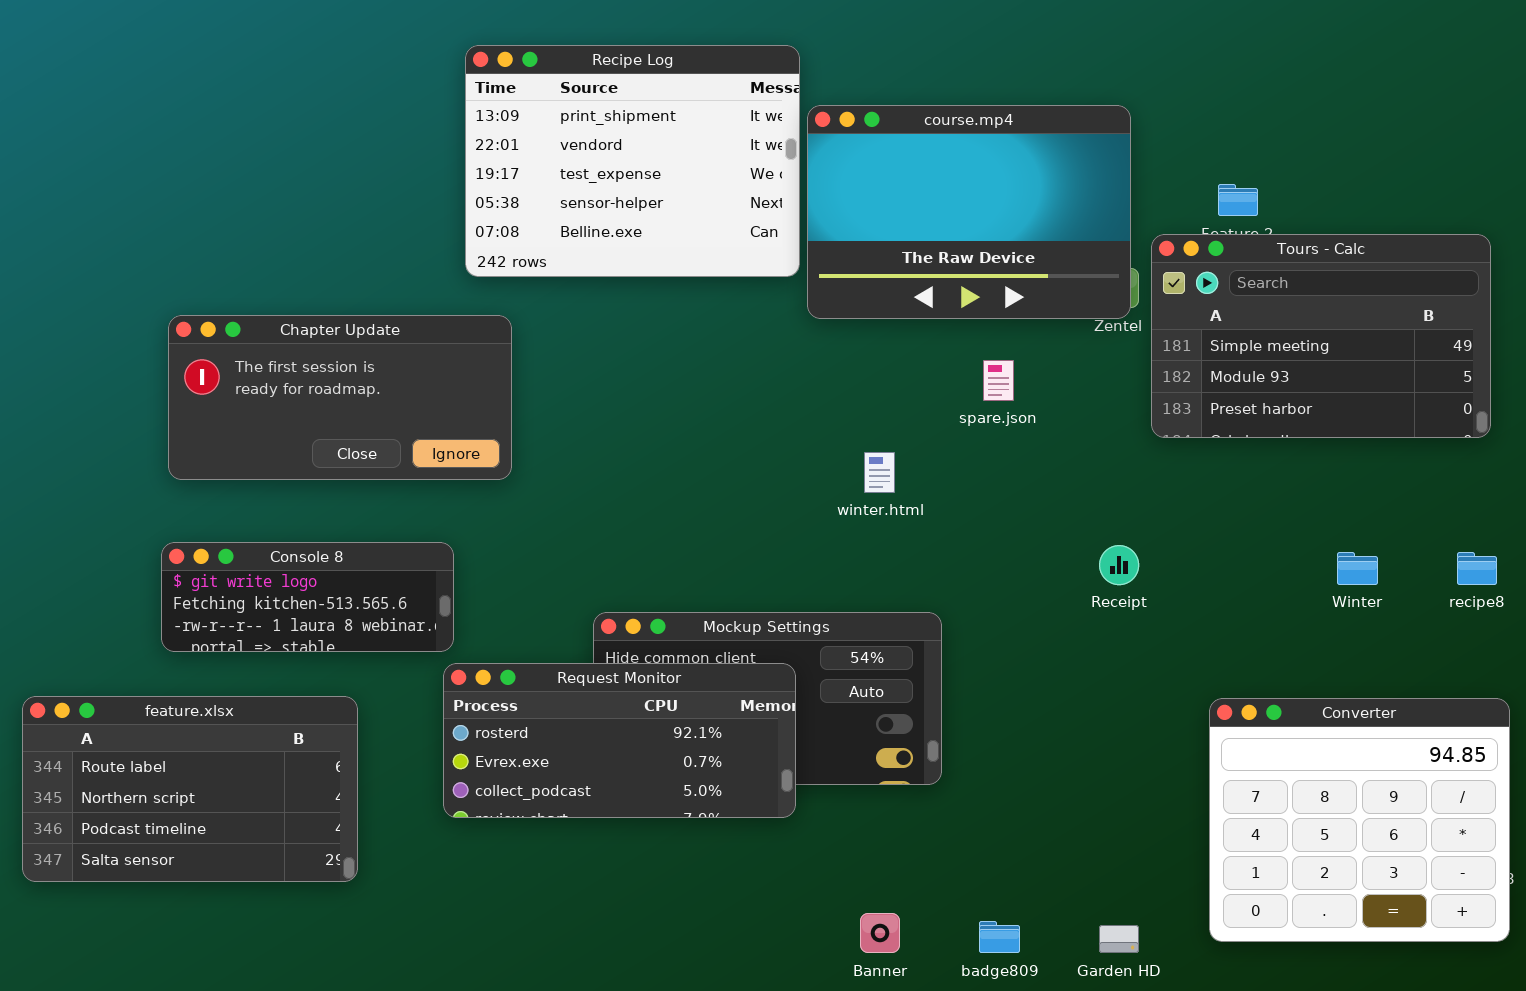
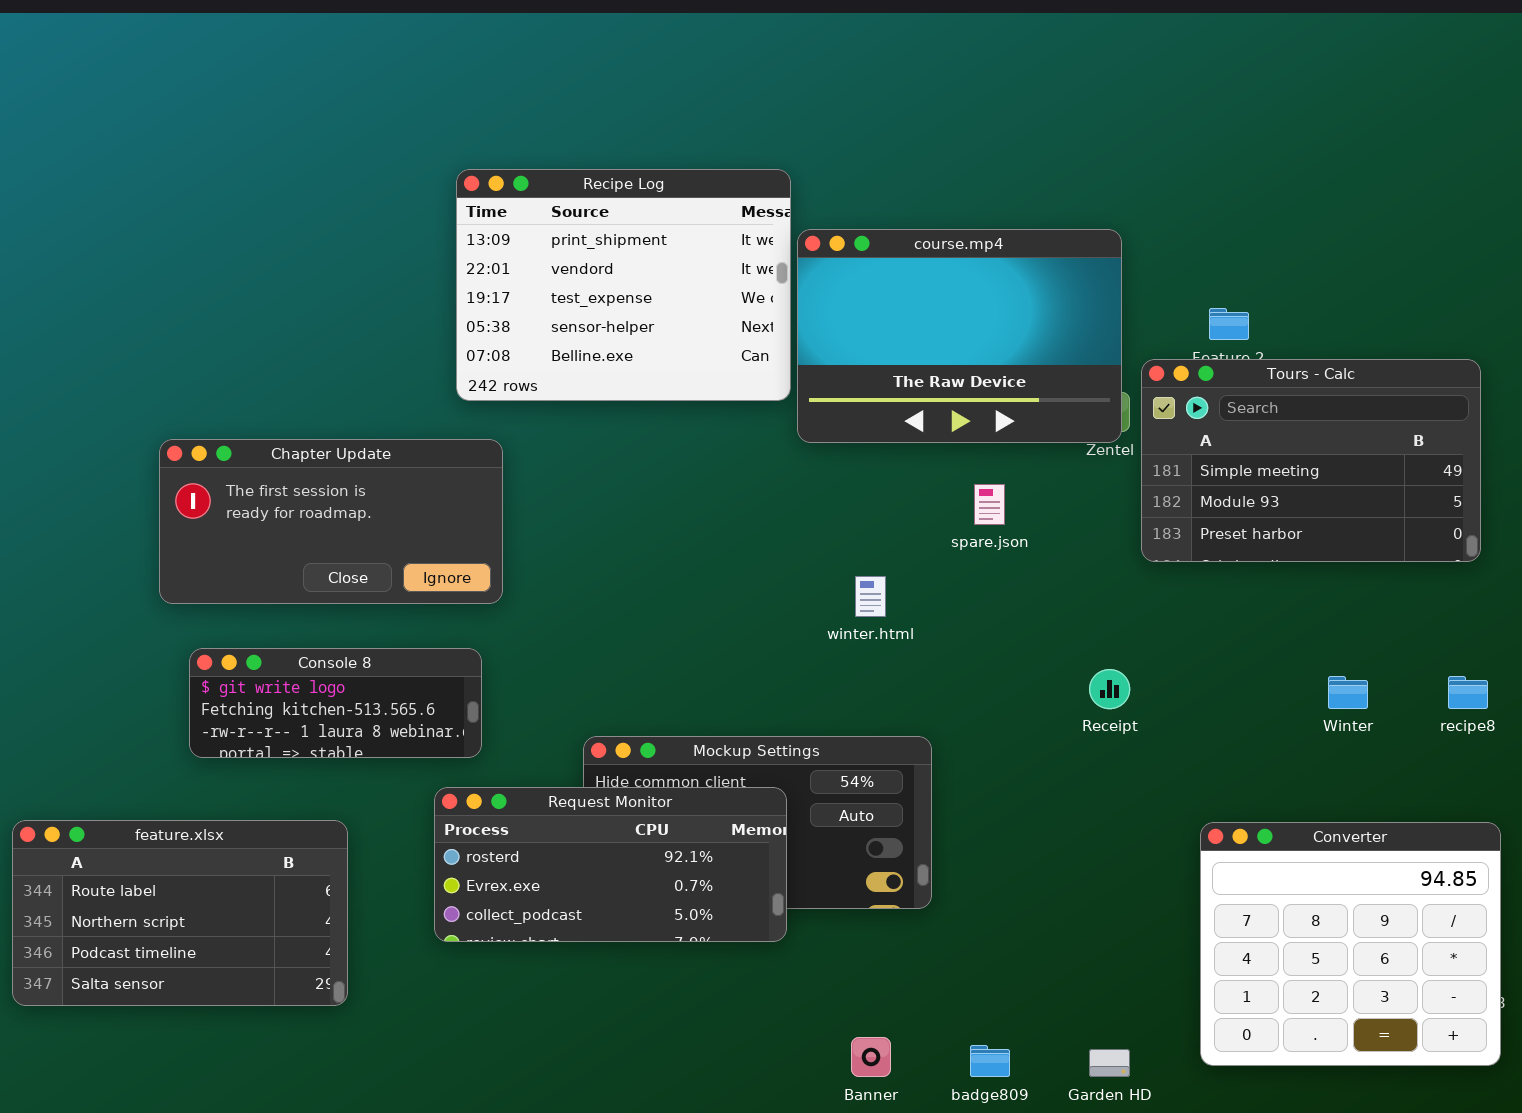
Console 8: [161,542,454,652] -> [189,648,482,758], moved

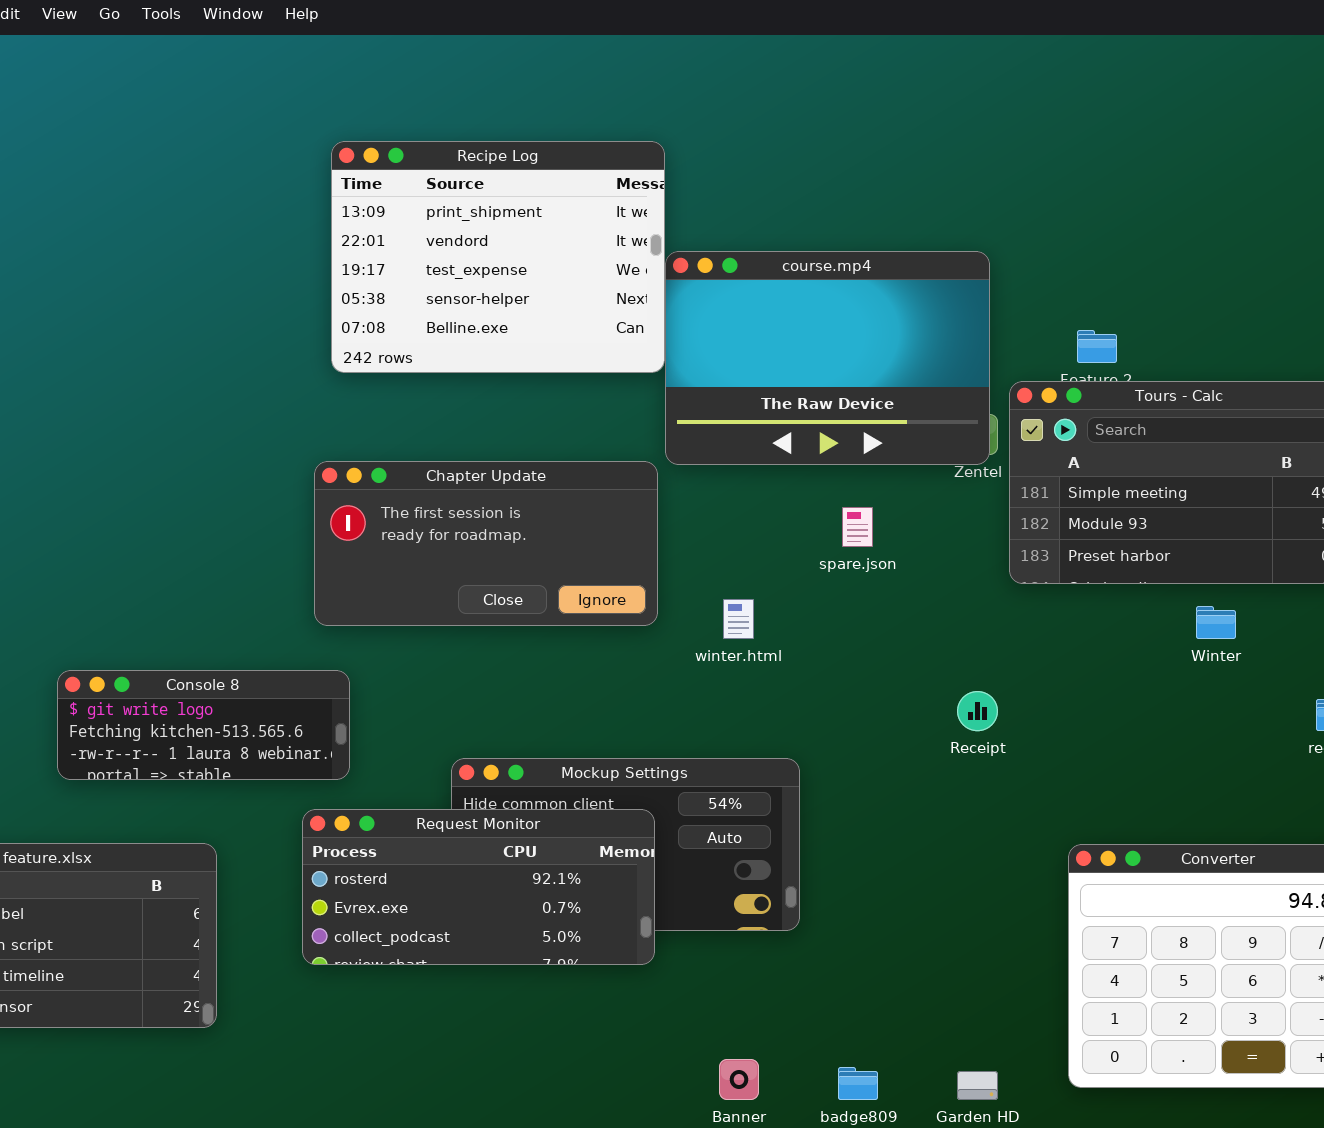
Recipe Log: [456,169,791,401] -> [331,141,665,373], moved
Chapter Update: [159,439,503,604] -> [314,461,658,626], moved
Winter: [1328,676,1368,709] -> [1196,606,1236,639], moved

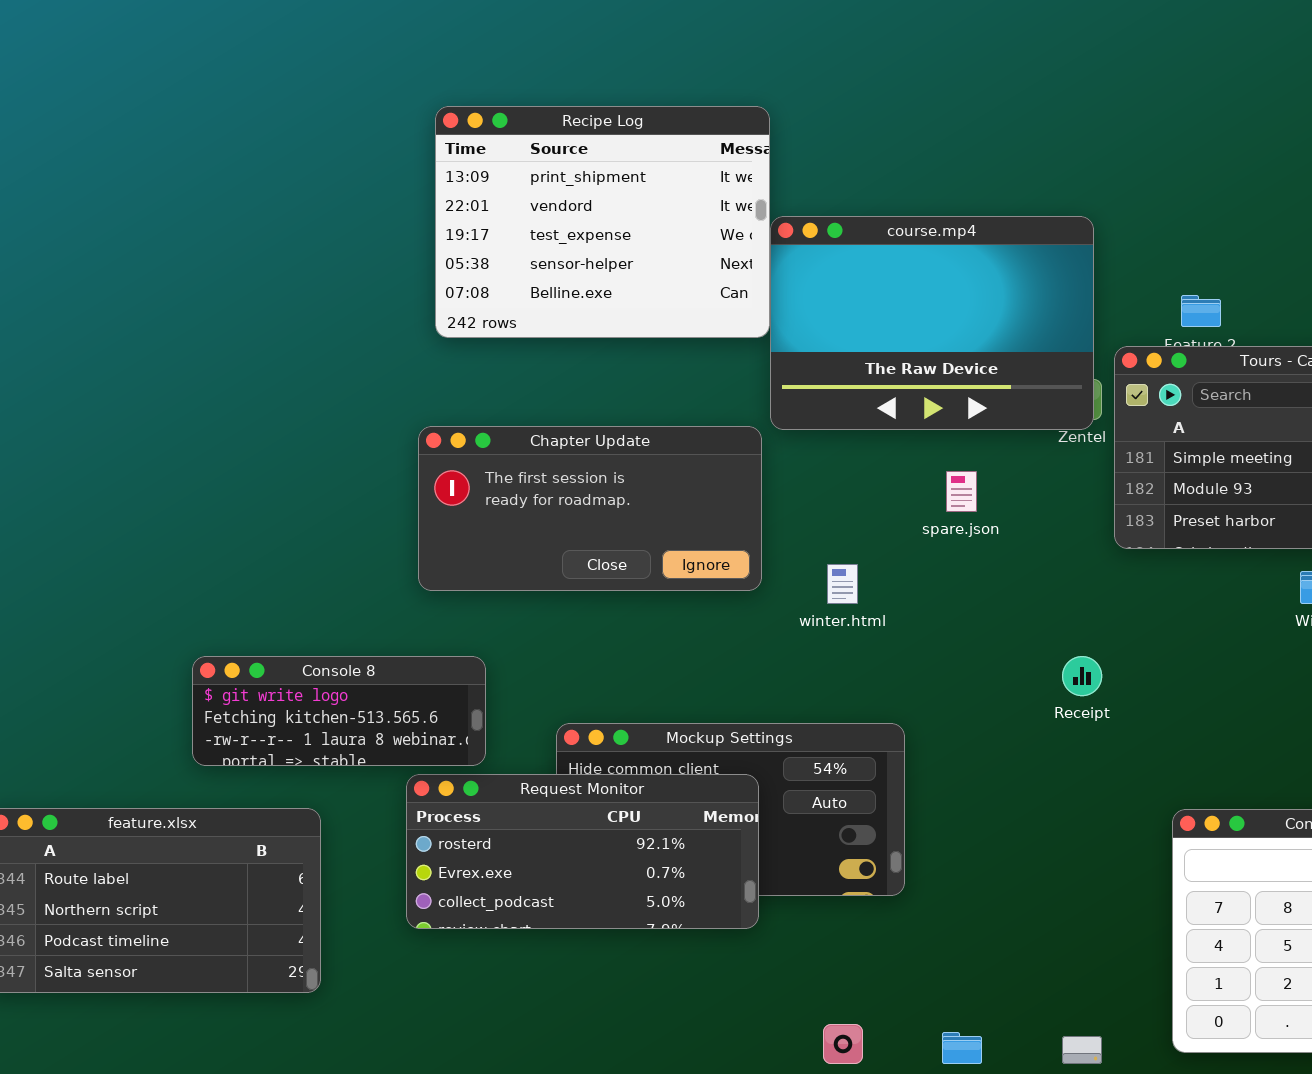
Console 8: [57,670,350,780] -> [192,656,486,766], moved

